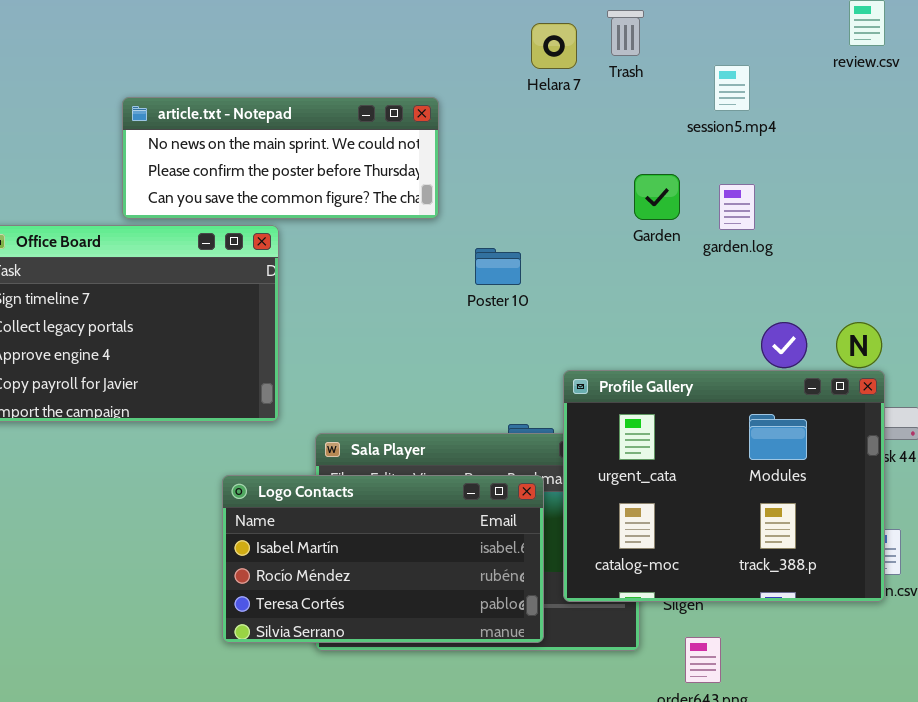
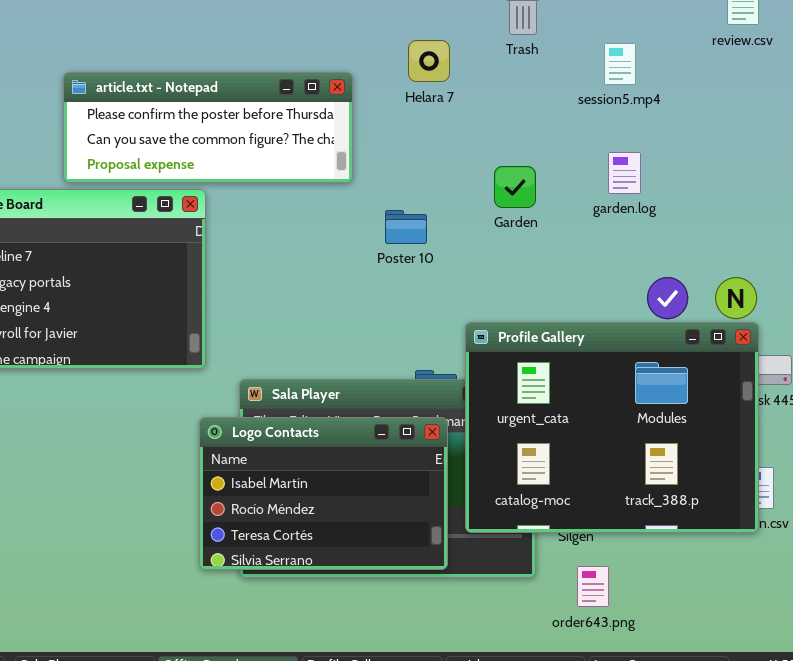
Helara 7: [531,23,577,69] -> [408,40,450,82], moved
article.txt - Notepad: [122,97,439,219] -> [63,72,353,183], scrolled down 1 row
Garden: [634,174,680,220] -> [494,166,536,208], moved
Logo Contacts: [222,475,544,643] -> [199,417,448,570], resized

